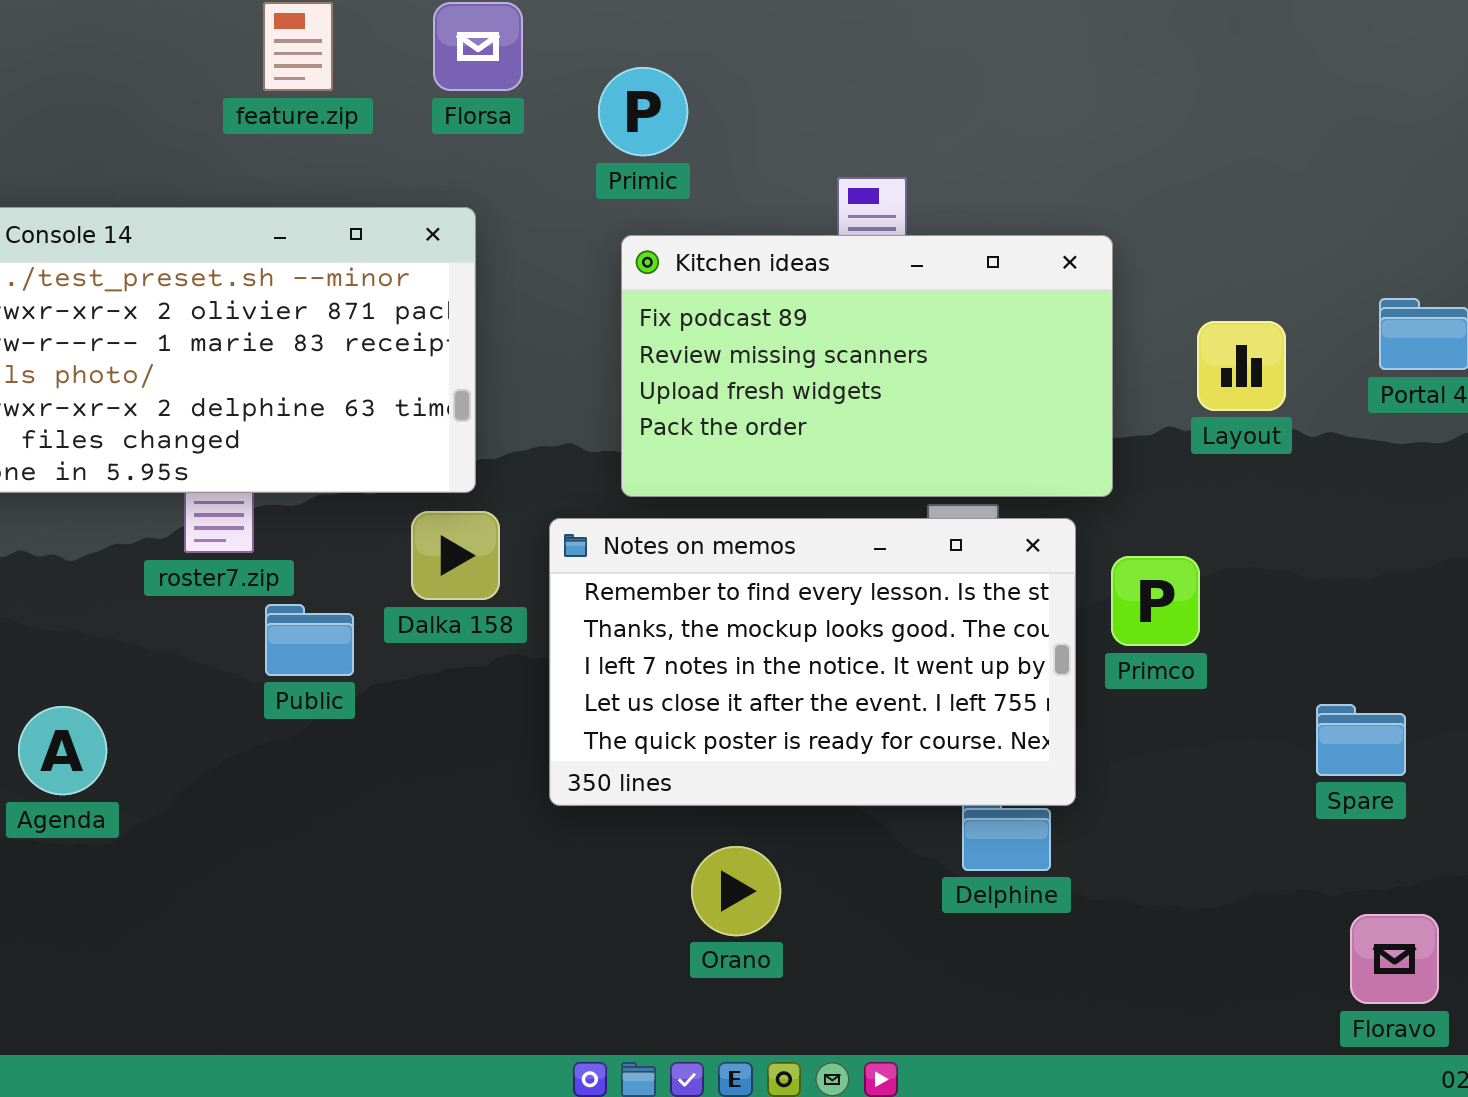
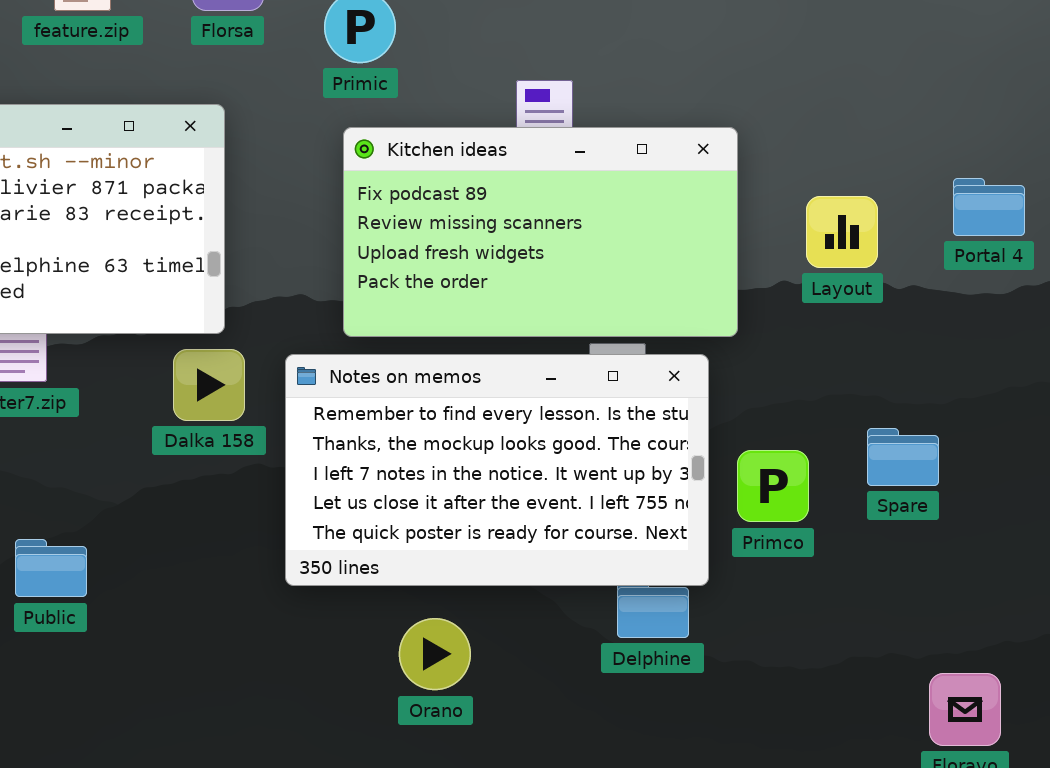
Primco: [1111,556,1200,646] -> [737,450,809,522], moved
Public: [265,604,354,676] -> [15,539,87,597], moved
Spare: [1316,704,1406,776] -> [867,428,939,486], moved

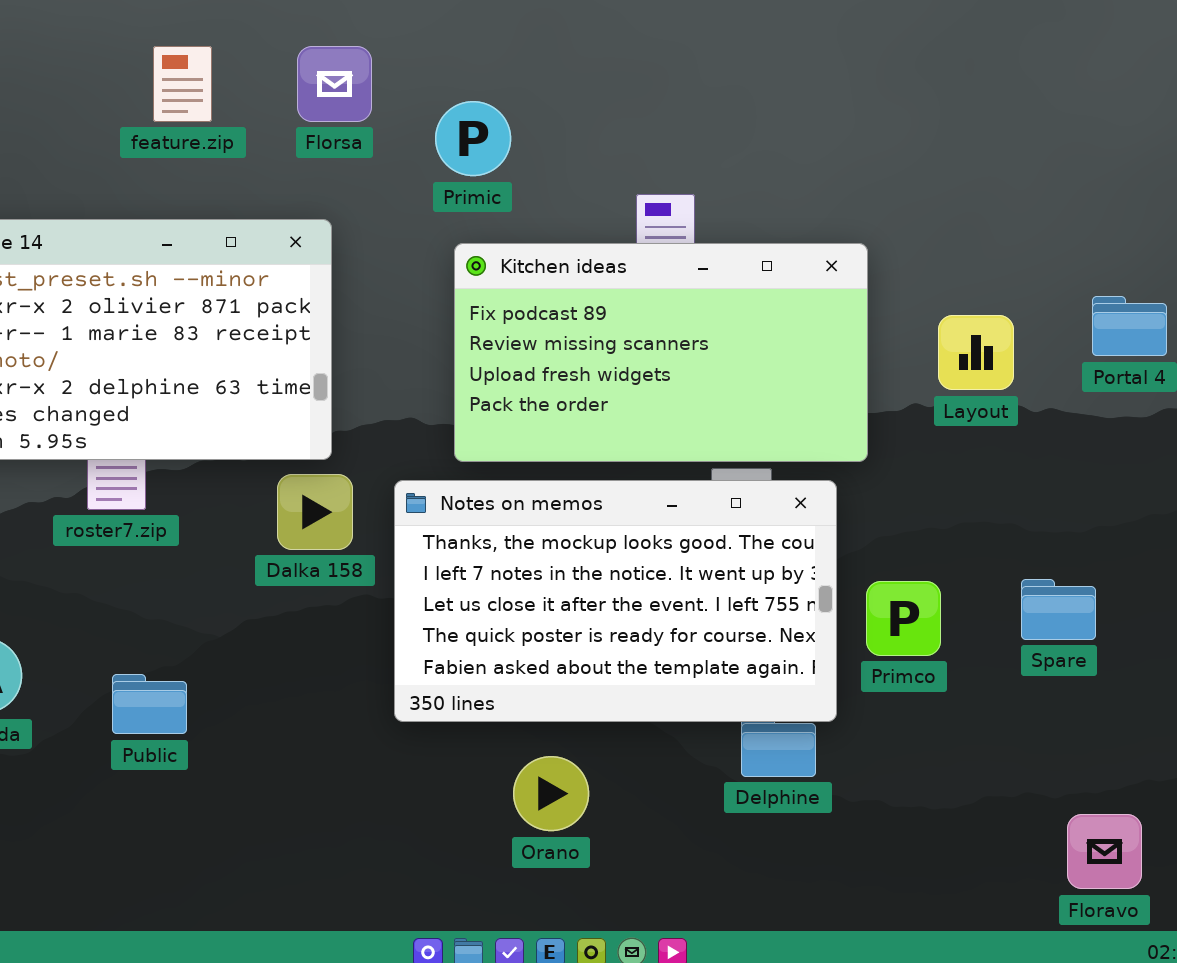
Notes on memos: [285,354,709,586] -> [394,480,837,722], scrolled down 1 row
Spare: [867,428,939,486] -> [1021,579,1096,640], moved

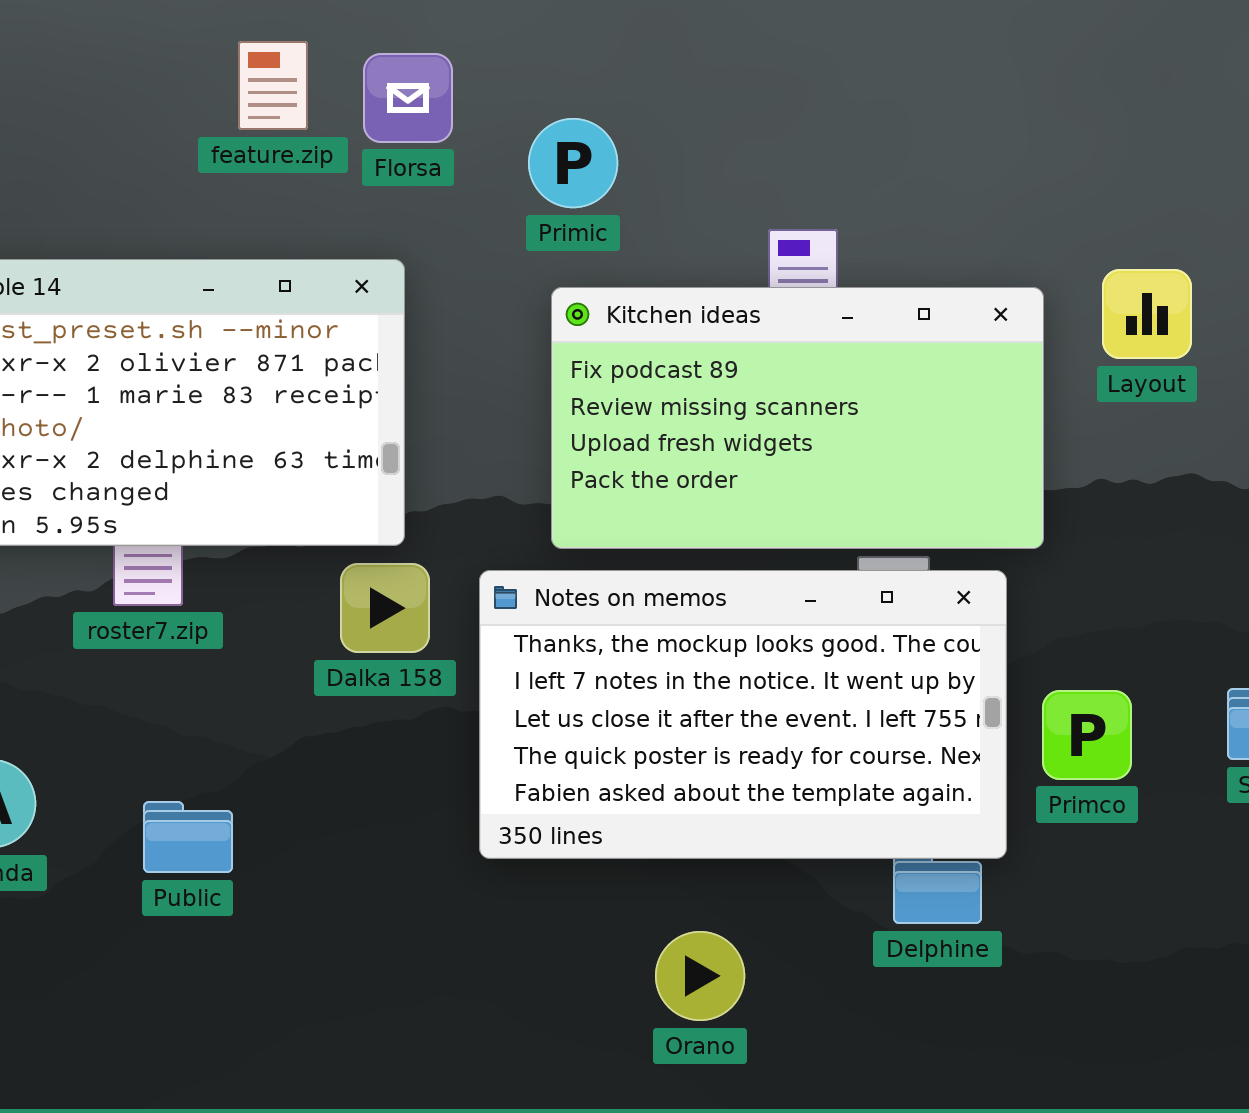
feature.zip: [153,46,212,122] -> [238,41,308,130], moved
Layout: [938,315,1014,390] -> [1102,269,1192,359], moved
Orano: [513,756,589,831] -> [655,931,745,1021], moved

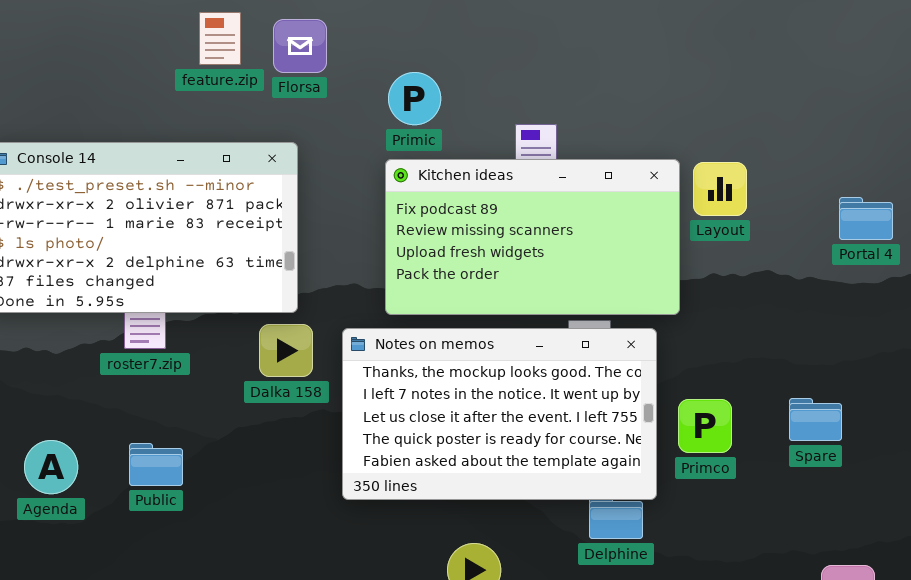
Primic: [528,118,618,208] -> [388,72,441,125], moved
Layout: [1102,269,1192,359] -> [693,162,747,216], moved
Public: [143,801,233,873] -> [129,443,183,486], moved

